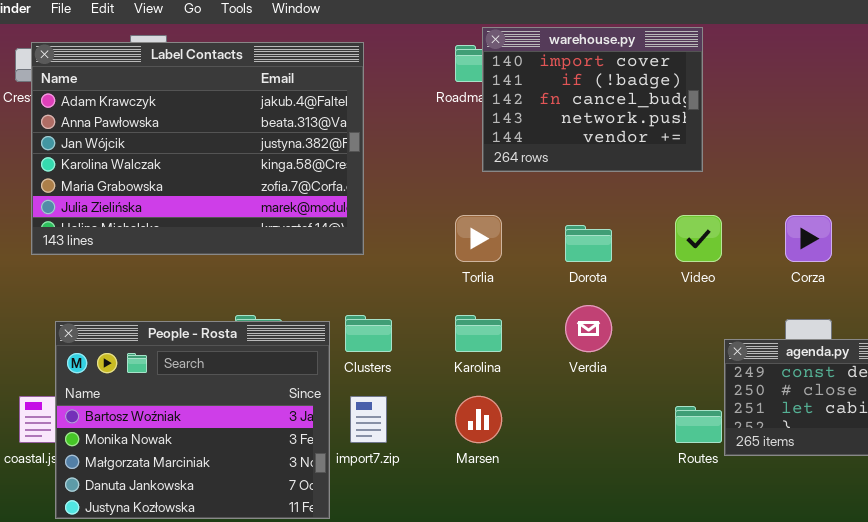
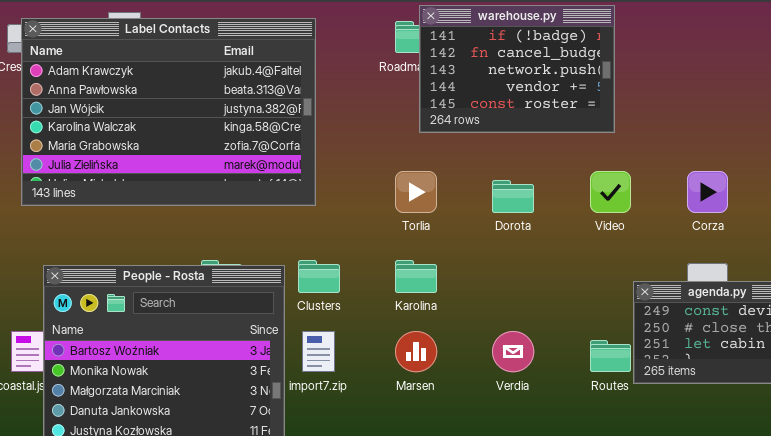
warehouse.py: [482,27,703,172] -> [419,5,615,133], scrolled down 1 row
Verdia: [565,305,612,352] -> [492,331,534,372], moved

